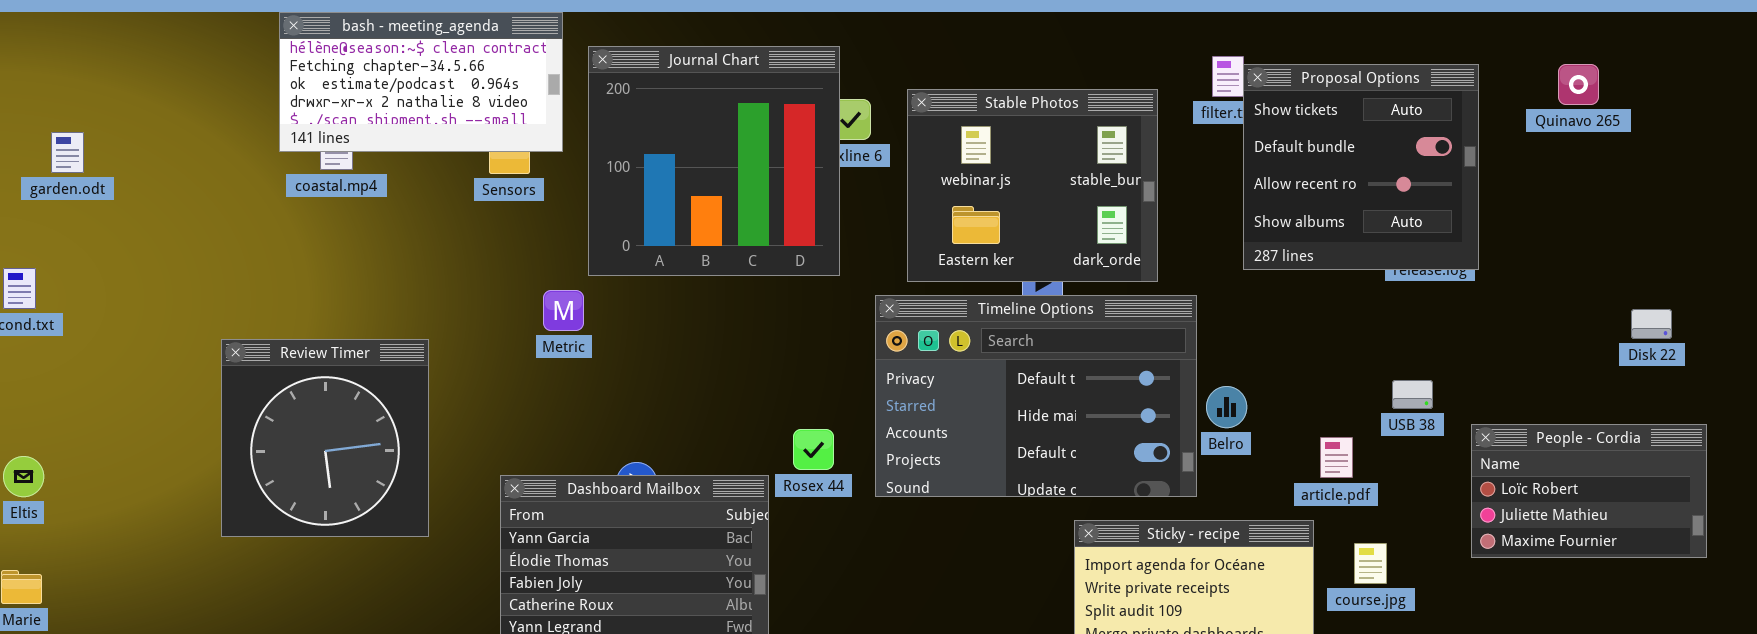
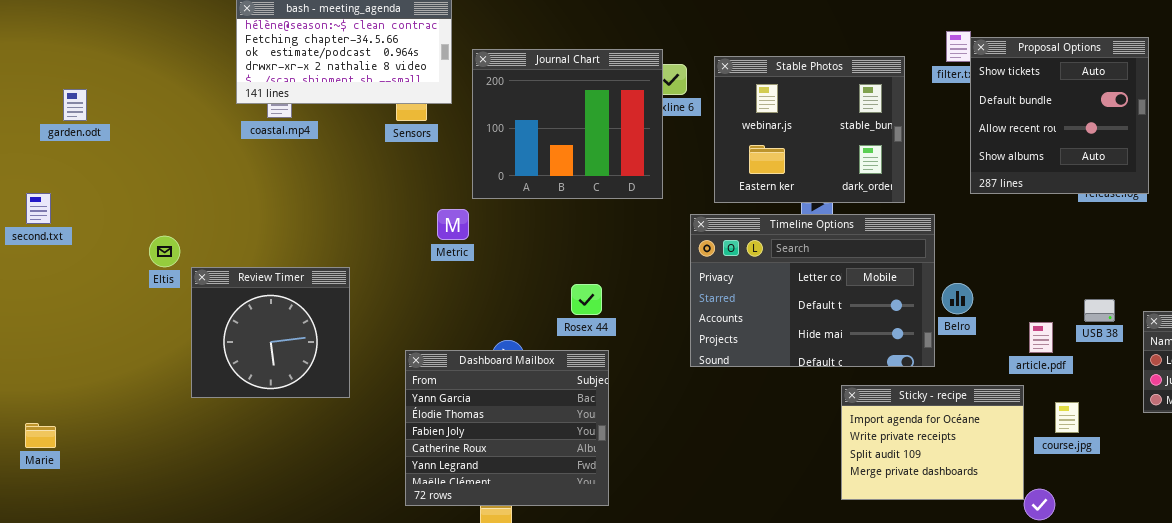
Journal Chart: [588,46,840,276] -> [472,49,663,199], resized
Timeline Options: [875,295,1197,497] -> [690,214,935,367], scrolled up 1 row
Review Timer: [221,339,429,537] -> [191,267,350,398], resized
USB 38: [1392,380,1433,409] -> [1084,299,1115,322], moved
Rosex 44: [793,429,834,470] -> [571,284,602,315], moved
Eltis: [3,456,44,497] -> [149,236,180,267], moved

